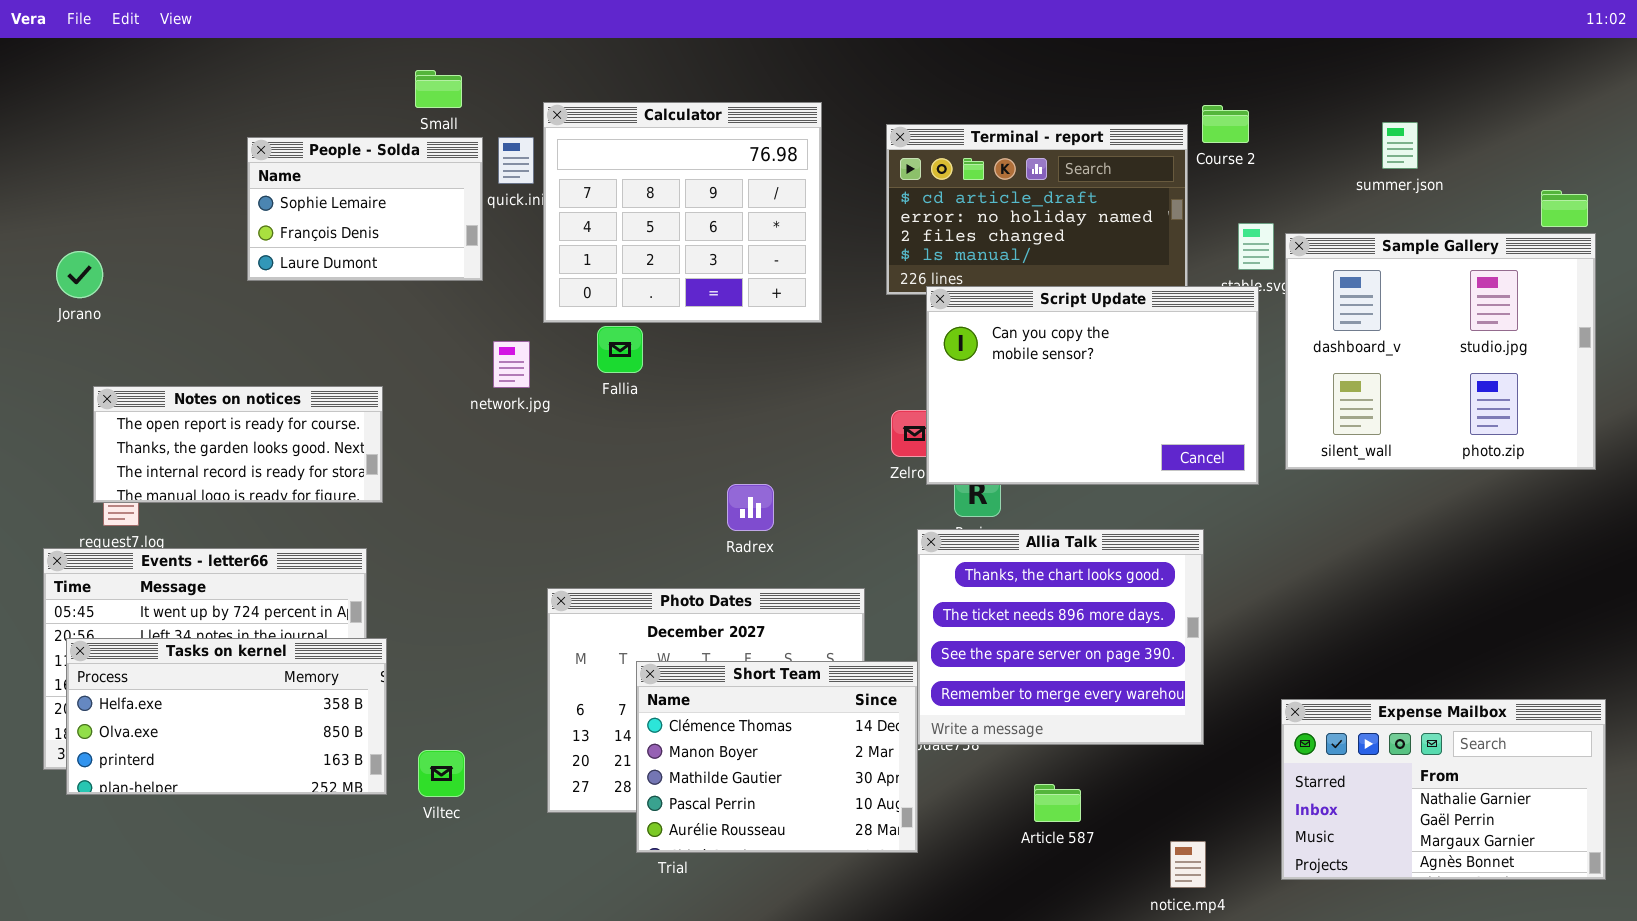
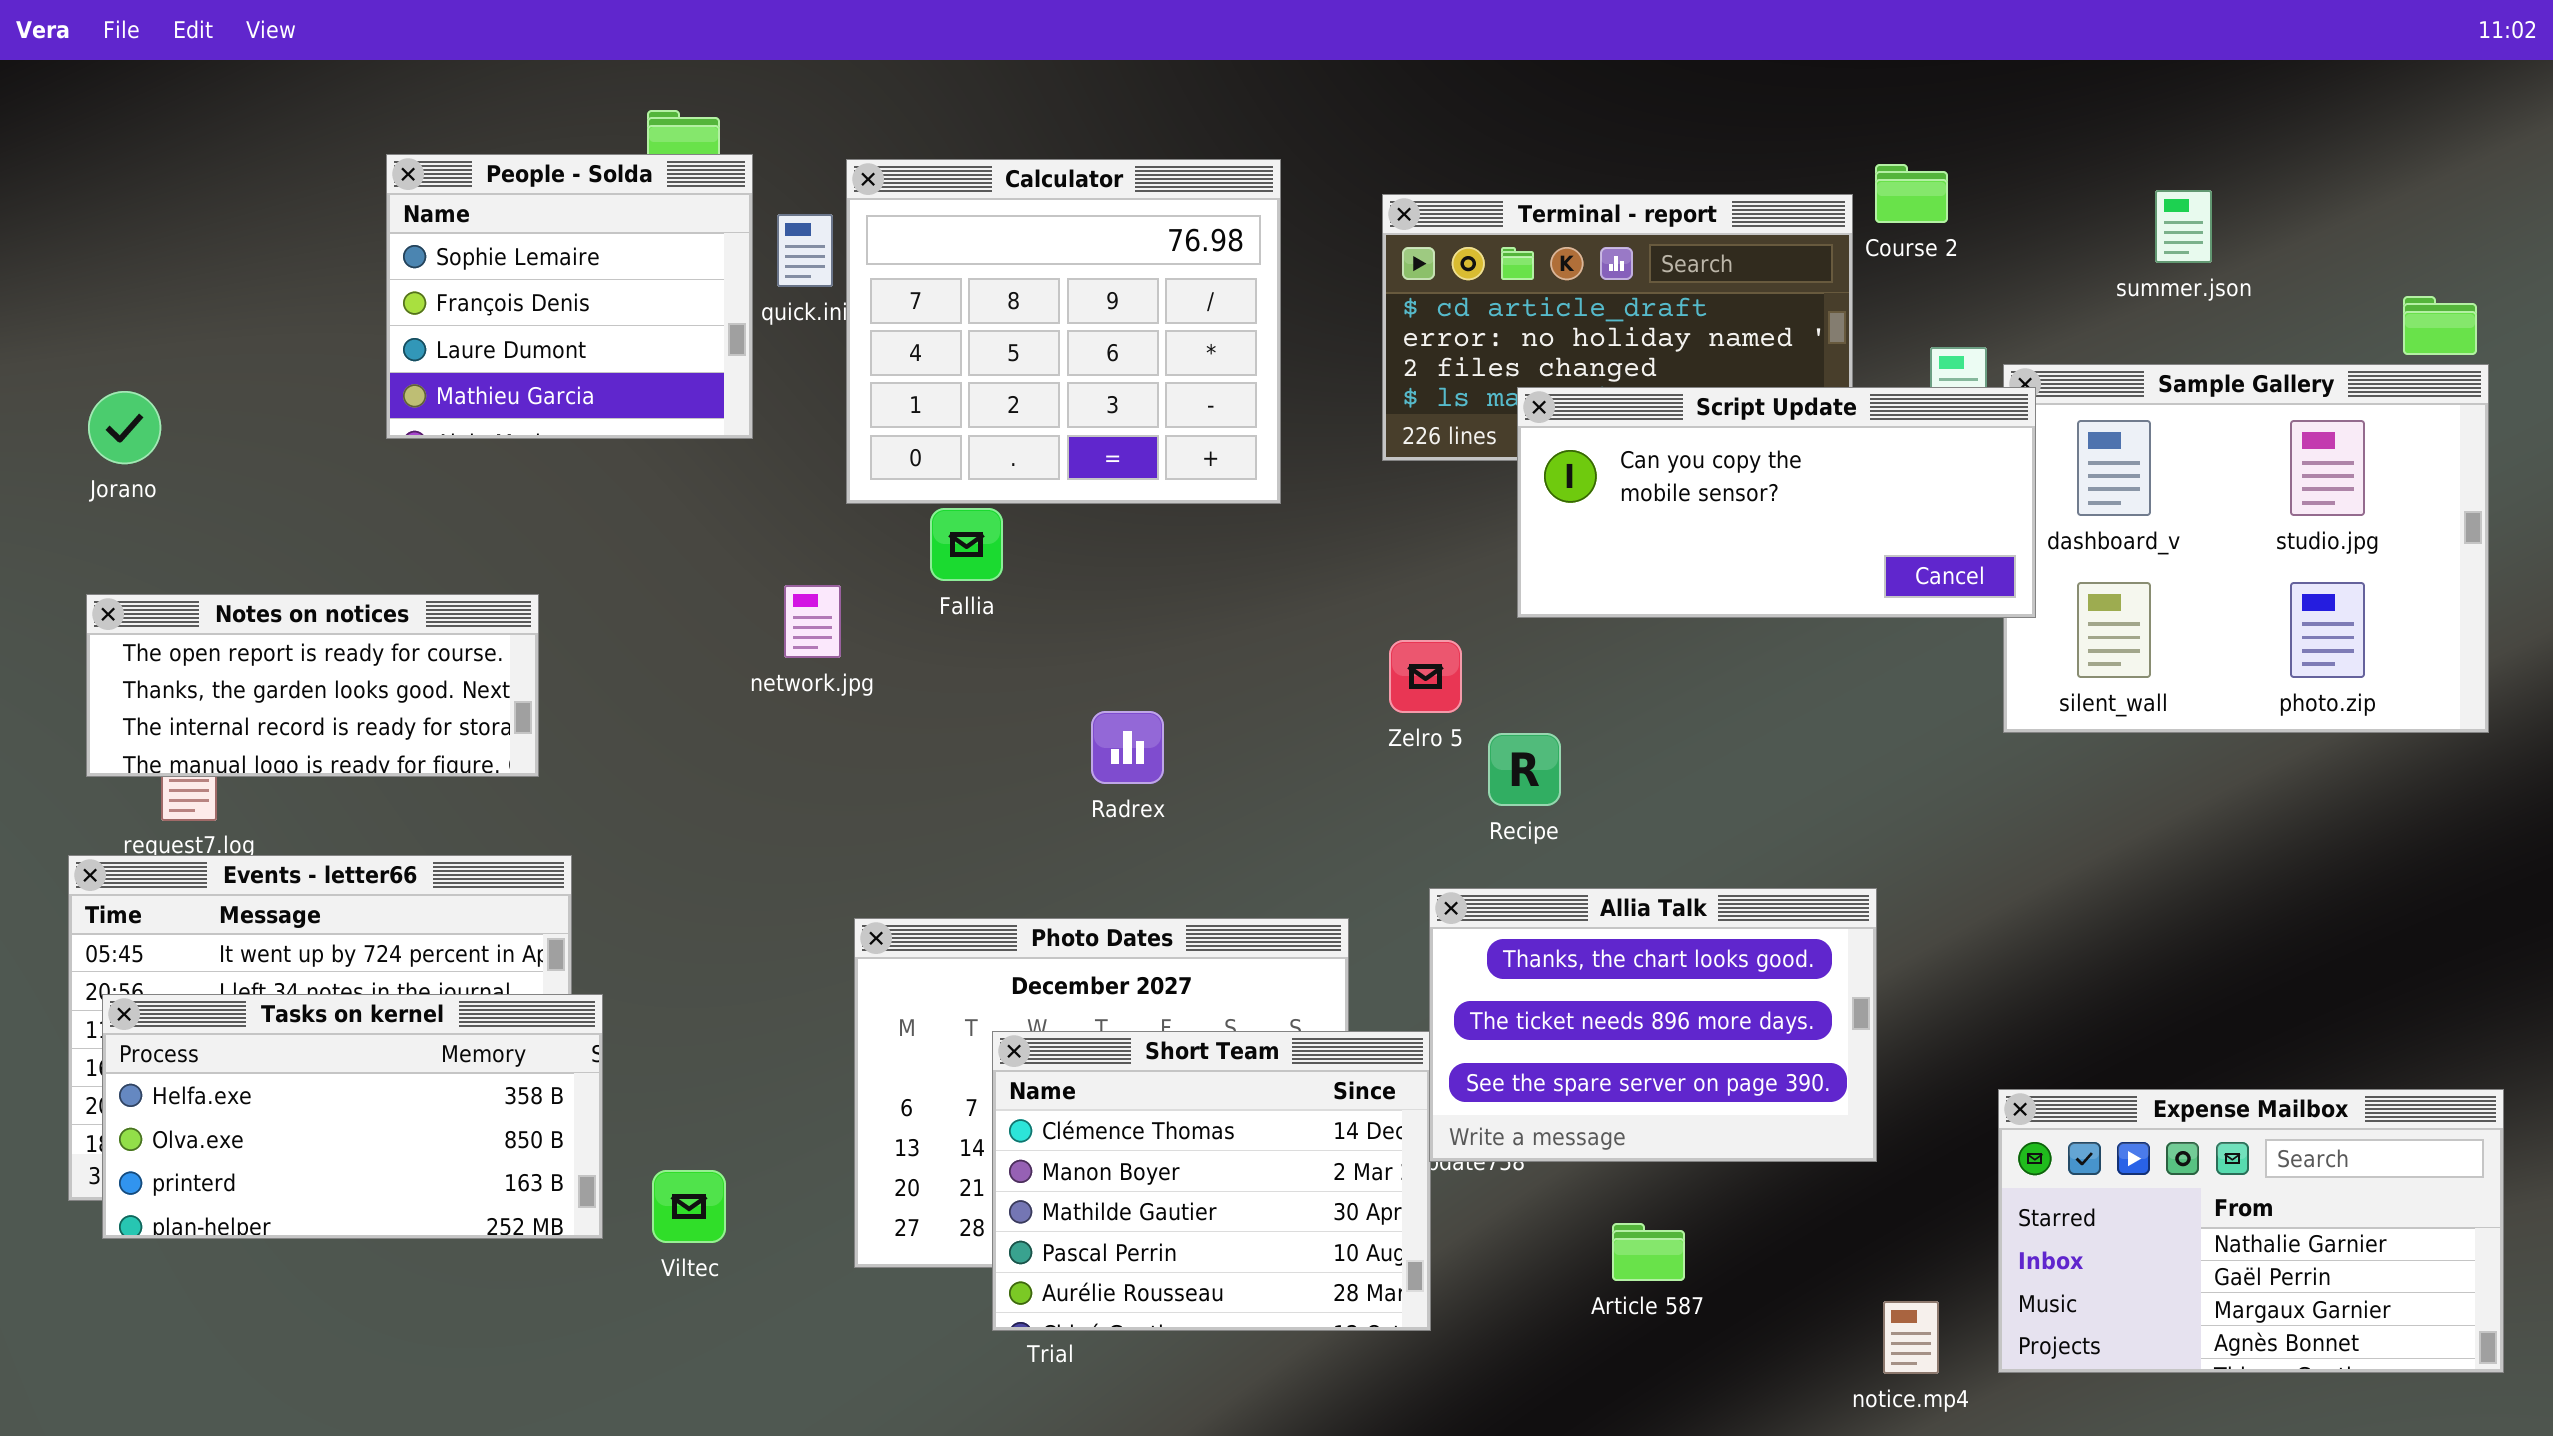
People - Solda: [247,137,483,281] -> [386,154,753,439], resized
Script Update: [926,286,1259,485] -> [1517,387,2036,618], moved, resized
network.jpg: [493,341,530,388] -> [784,585,841,658], moved
Notes on notices: [93,386,383,503] -> [86,594,539,777], moved
Radrex: [727,484,774,531] -> [1091,711,1164,784], moved
Allia Talk: [917,529,1204,745] -> [1429,888,1877,1162], resized
notice.mp4: [1170,841,1206,888] -> [1883,1301,1939,1374], moved

